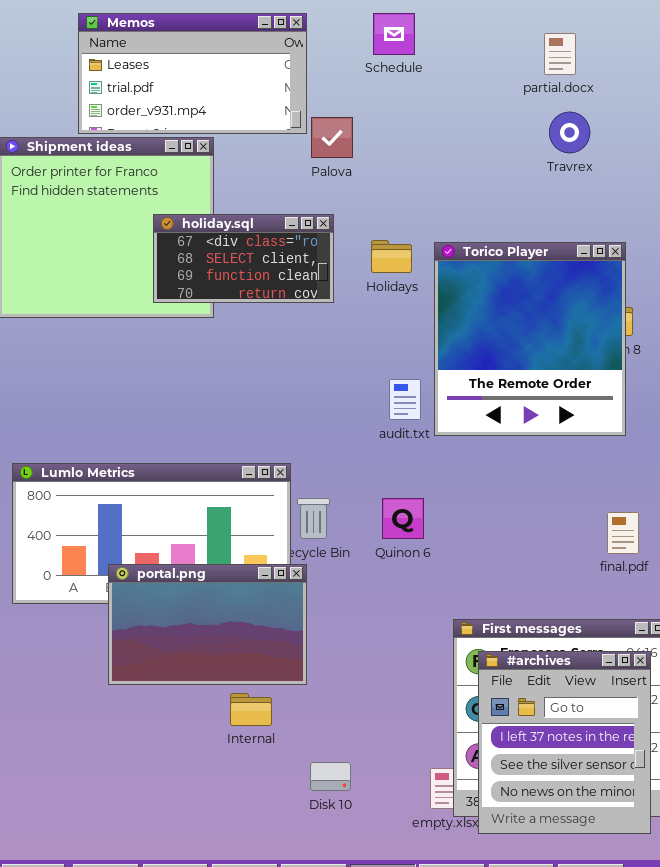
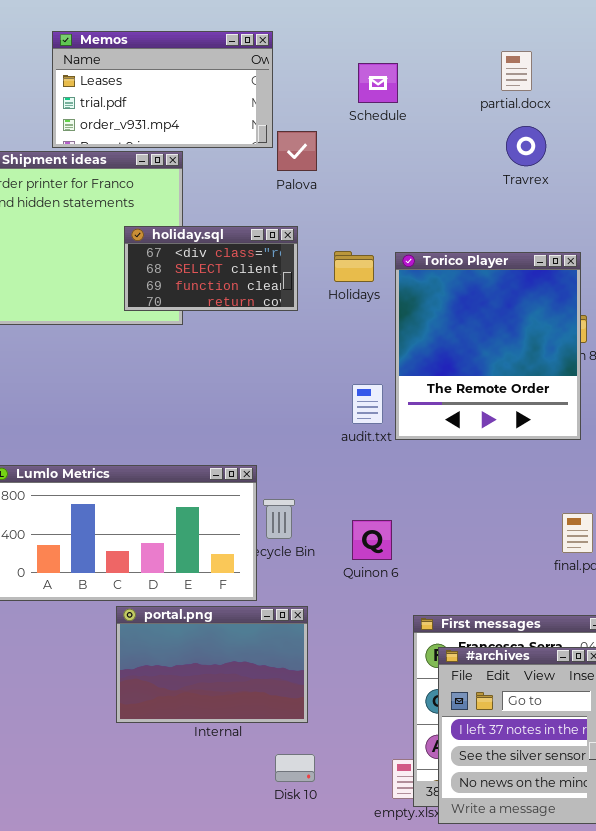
Schedule: [373,13,415,55] -> [358,63,398,103], moved
Quinon 6: [382,498,424,539] -> [352,520,392,560], moved
portal.png: [108,564,307,685] -> [116,606,308,723], moved

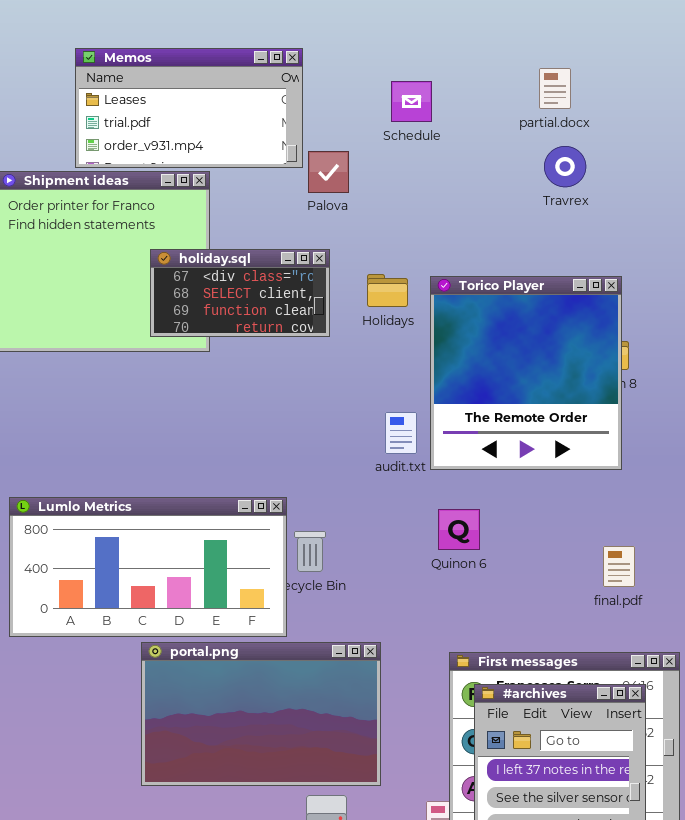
Quinon 6: [352,520,392,560] -> [438,509,480,550], moved
portal.png: [116,606,308,723] -> [141,642,381,786], resized

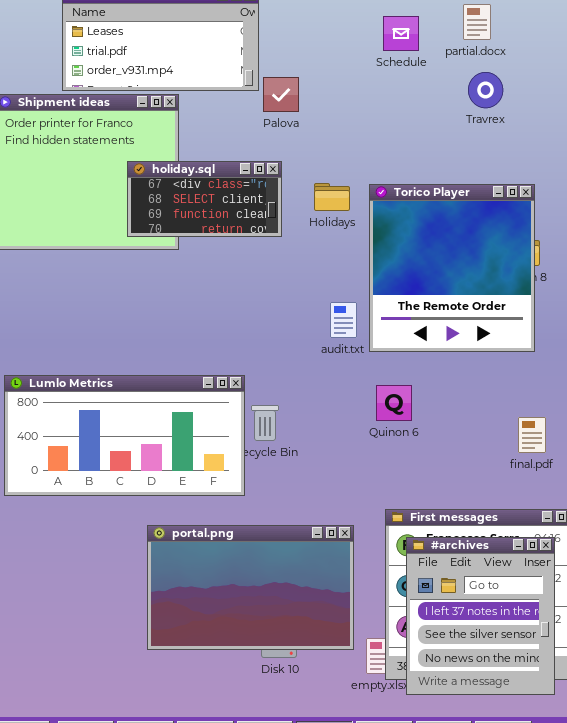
Schedule: [391,81,432,122] -> [383,16,419,51], moved
portal.png: [141,642,381,786] -> [147,525,354,650], moved

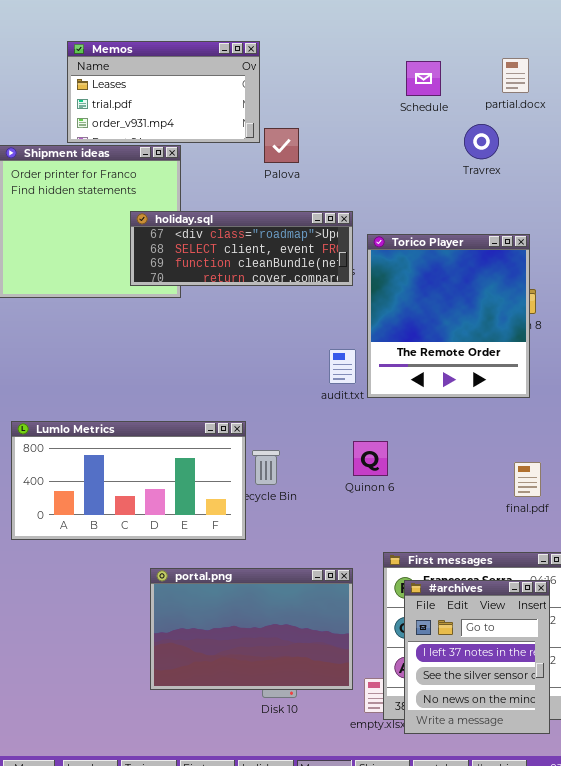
partial.docx: [463,4,491,40] -> [502,58,529,93], moved
Schedule: [383,16,419,51] -> [406,61,441,96], moved
holiday.sql: [127,161,282,237] -> [130,211,353,286], resized
Quinon 6: [376,385,412,421] -> [353,441,388,476], moved

